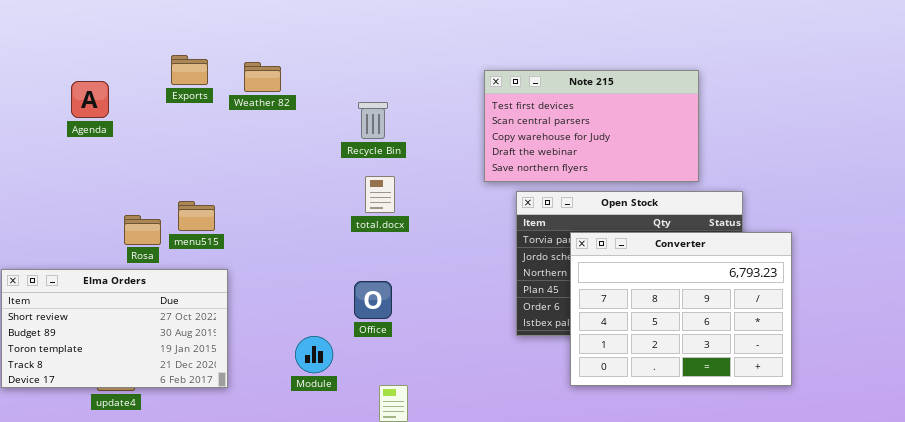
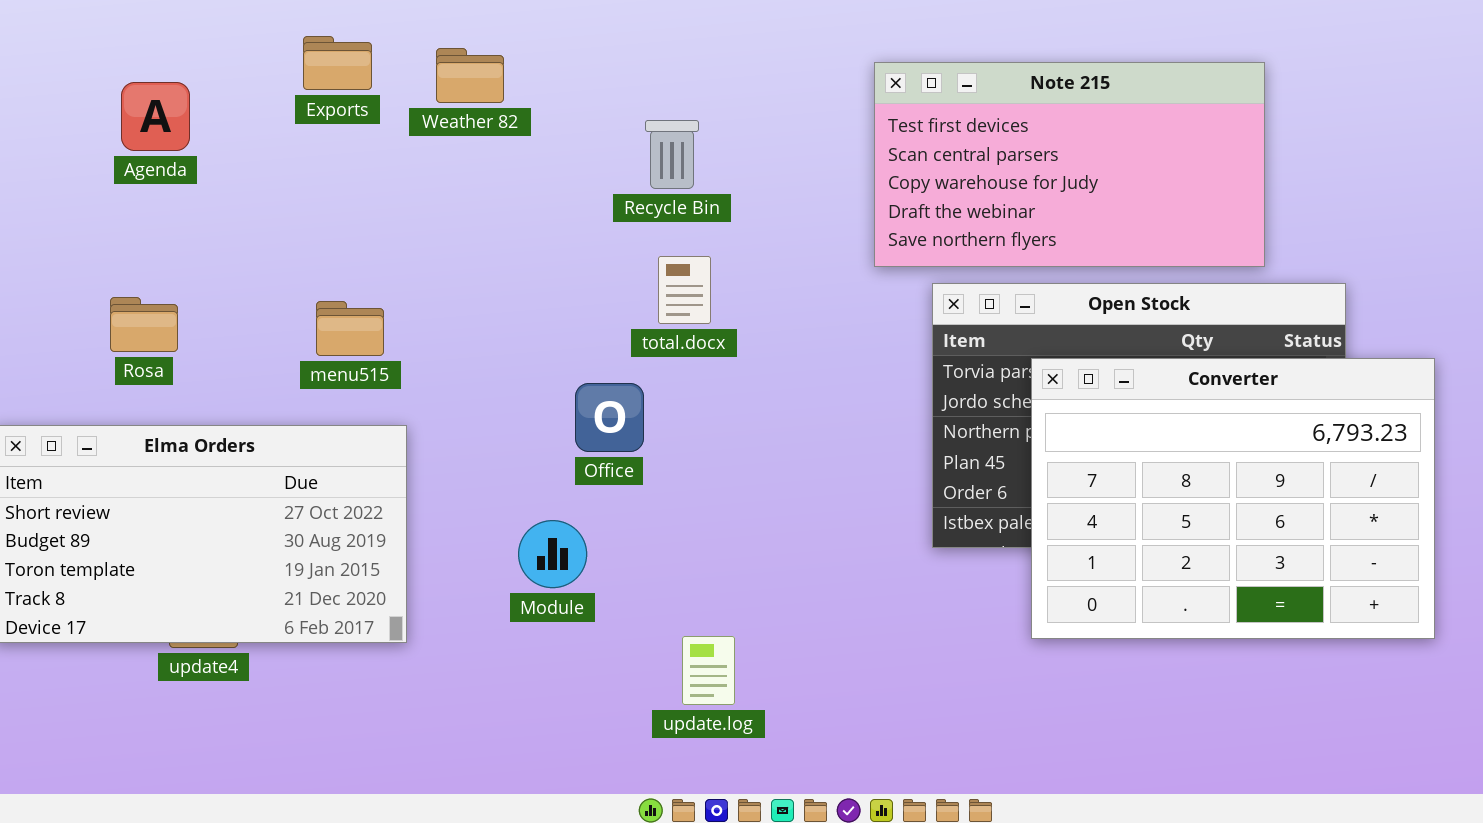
Rosa: [124,215,161,245] -> [110,297,178,352], moved
Office: [354,281,392,319] -> [575,383,644,452], moved
Module: [295,336,333,373] -> [518,520,587,588], moved

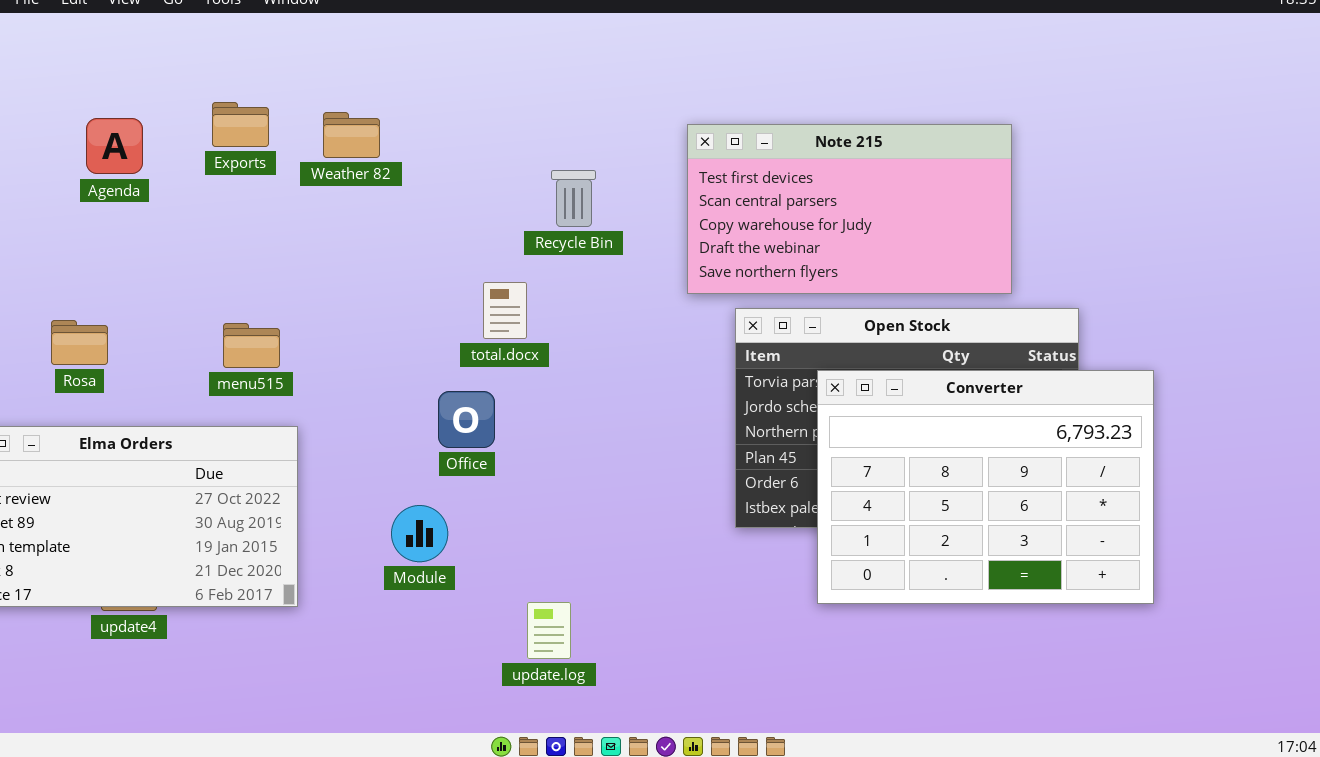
Agenda: [121,82,190,151] -> [86,118,143,174], moved
Recycle Bin: [645,120,699,189] -> [551,170,596,227], moved
total.docx: [658,256,711,324] -> [483,282,527,339], moved

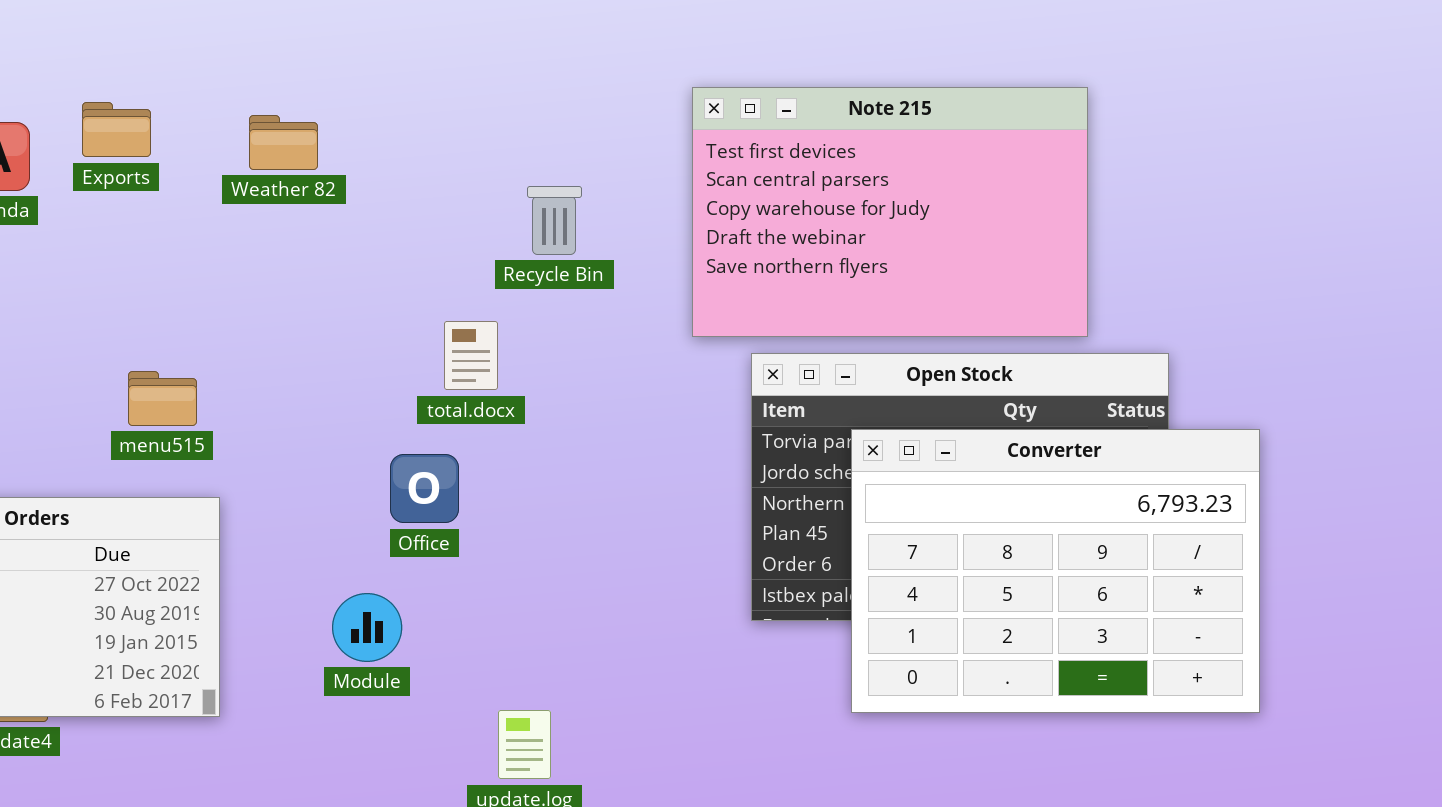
Exports: [212,102,269,147] -> [82,102,151,157], moved
Note 215: [687,124,1012,294] -> [692,87,1088,337], resized

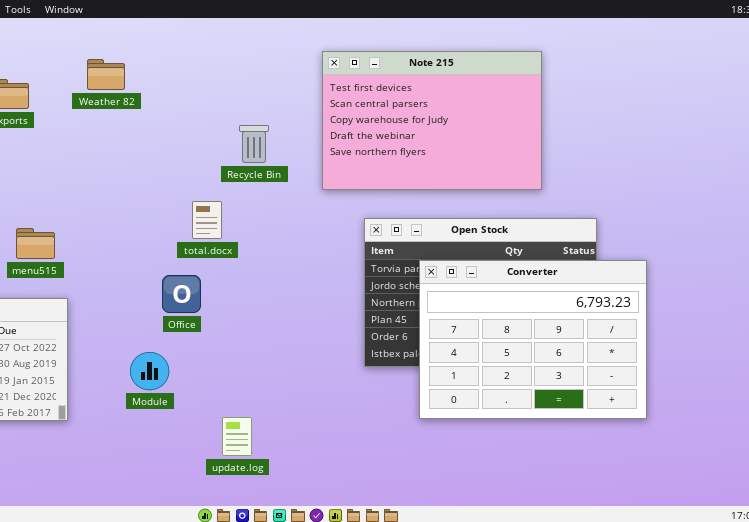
Note 215: [692,87,1088,337] -> [322,51,542,190], moved
Weather 82: [249,115,318,170] -> [87,59,125,90], moved

